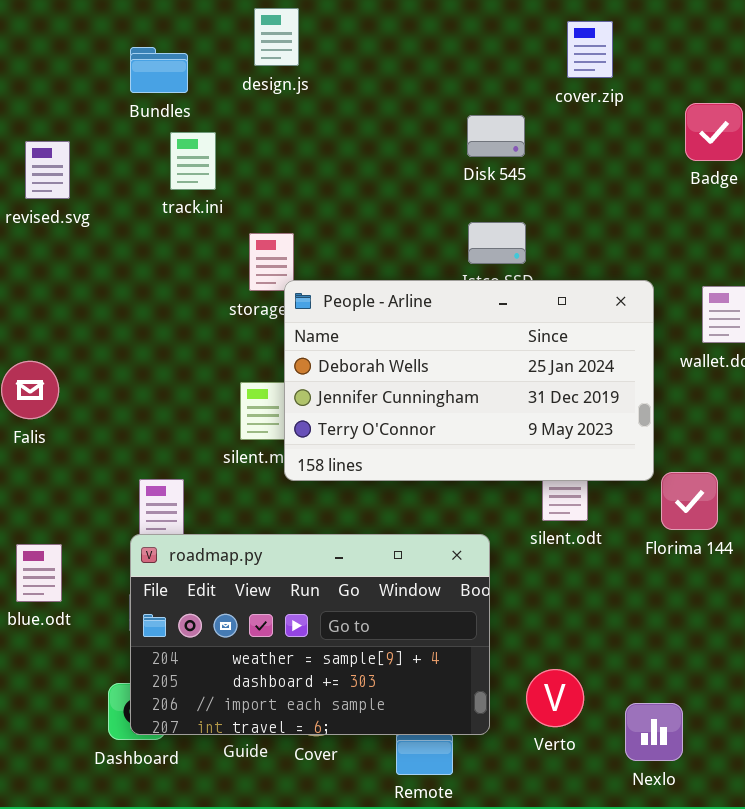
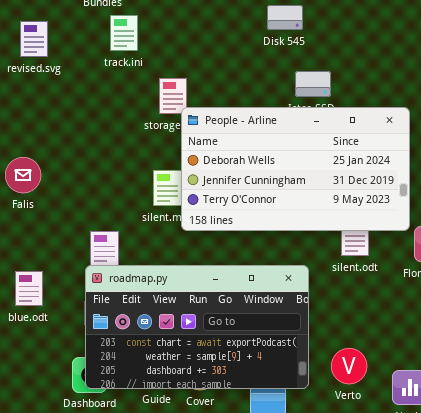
Disk 545: [467,115,525,157] -> [267,5,303,30], moved
roadmap.py: [130,534,490,735] -> [85,265,309,389], scrolled up 1 row

